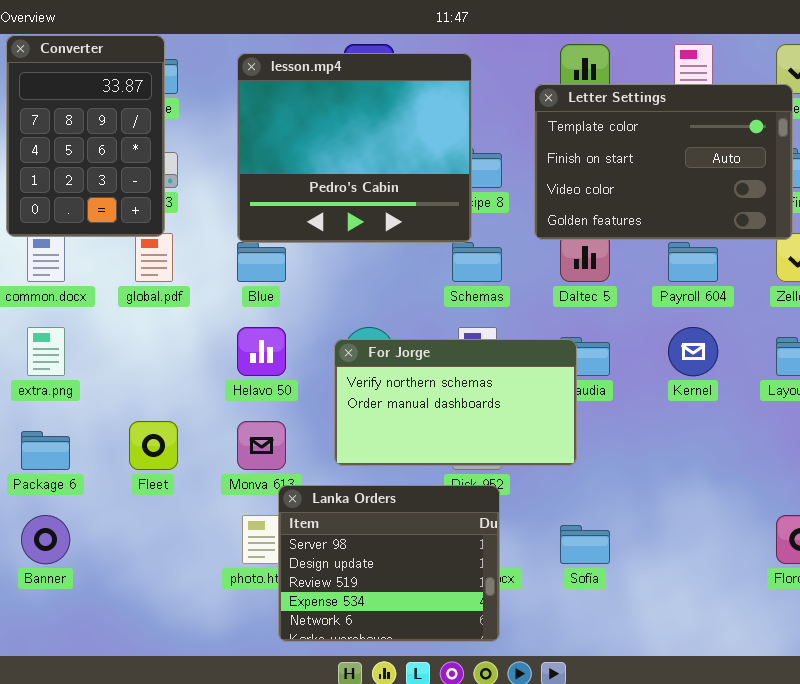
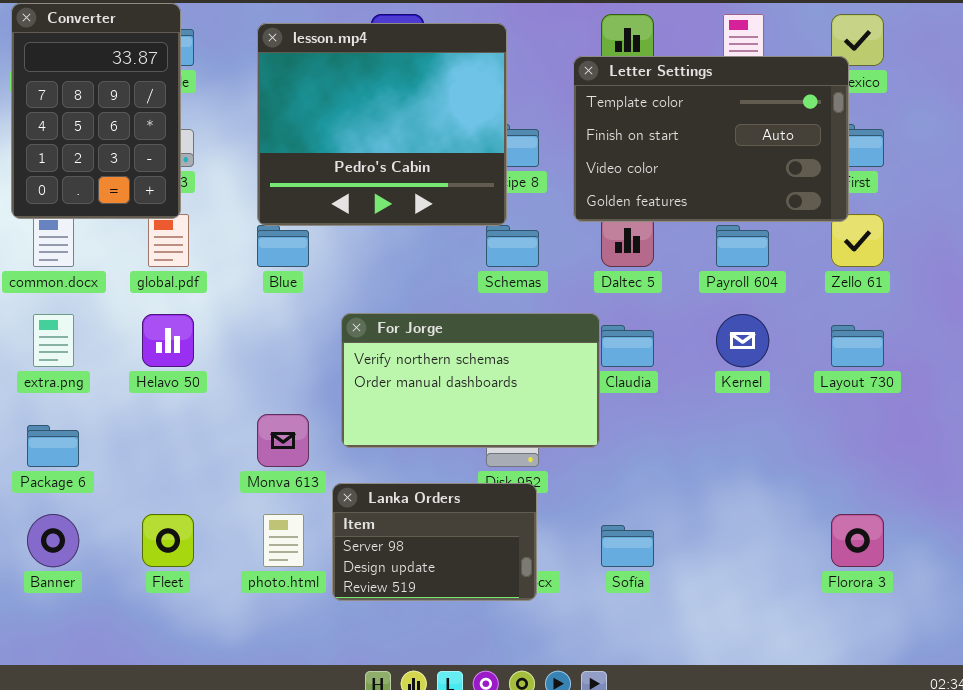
Helavo 50: [237,327,286,376] -> [142,314,194,367], moved
For Jorge: [334,339,577,466] -> [341,313,600,448], moved
Fleet: [129,421,178,470] -> [142,514,194,567], moved
Lanka Orders: [278,485,500,642] -> [332,483,537,601], resized

